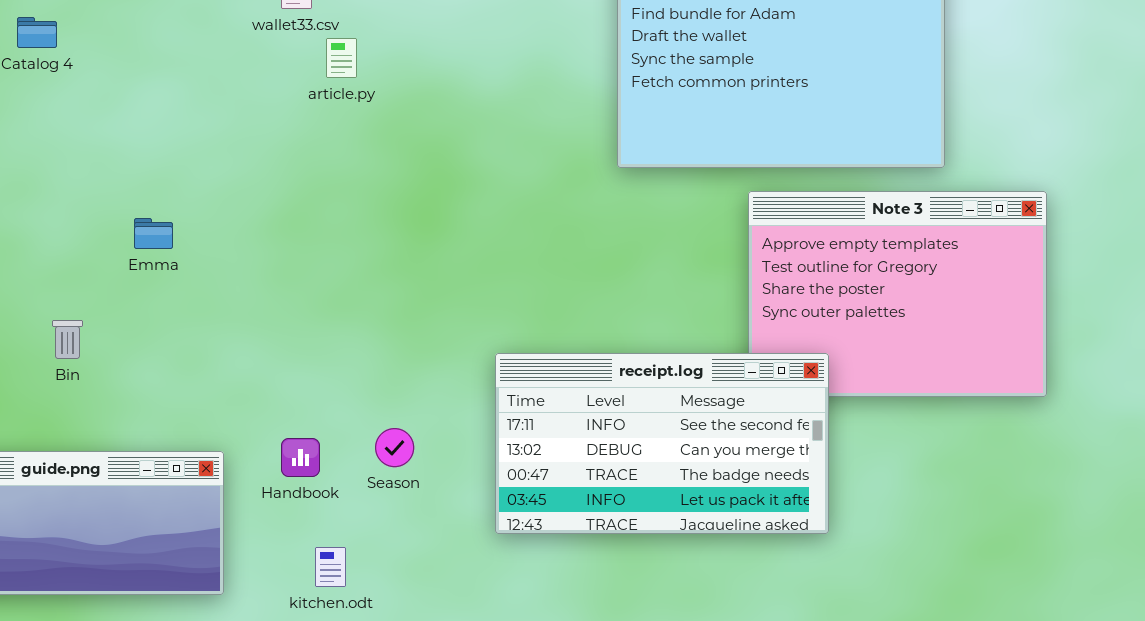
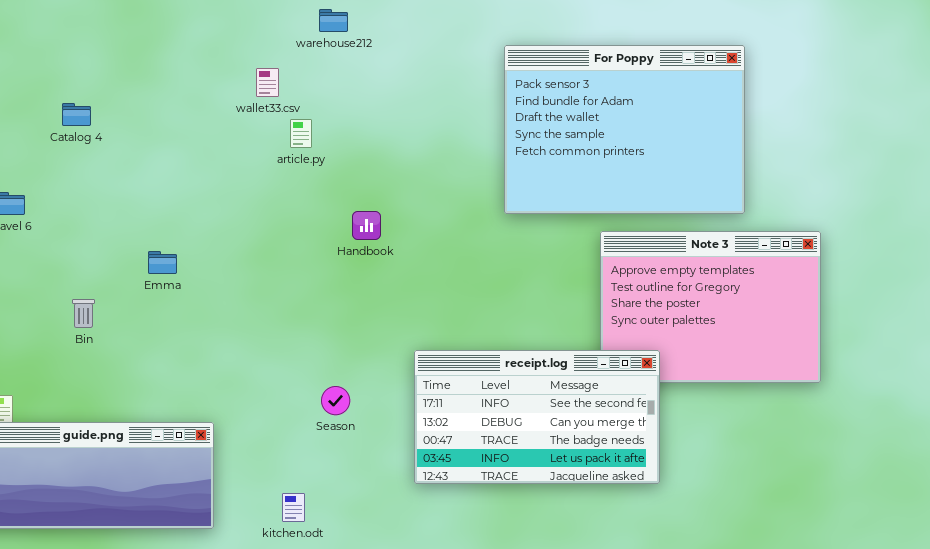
Bin: [52,320,83,359] -> [72,299,95,328], moved
Season: [375,428,414,467] -> [321,386,350,415], moved
Handbook: [281,438,320,477] -> [352,211,381,240], moved

